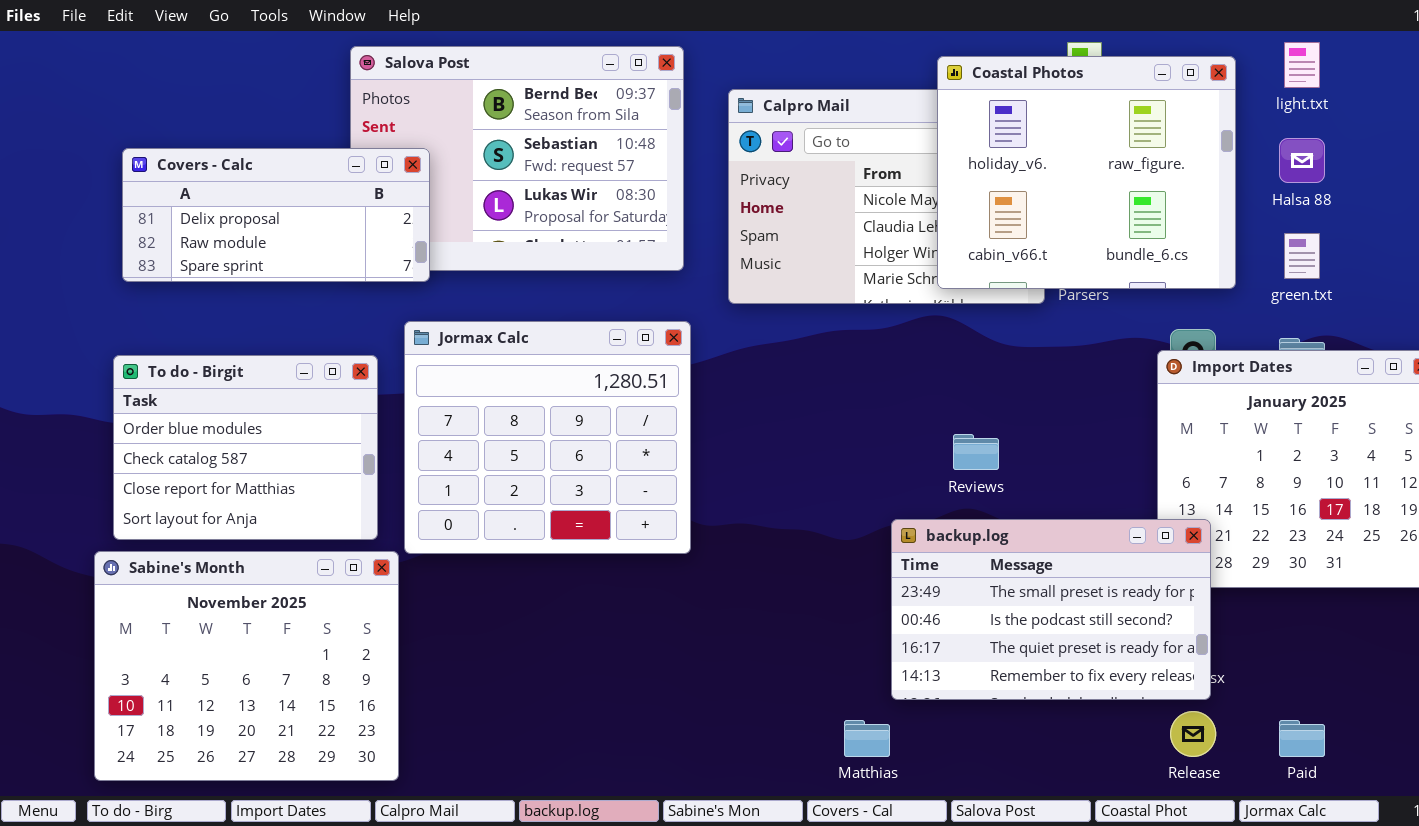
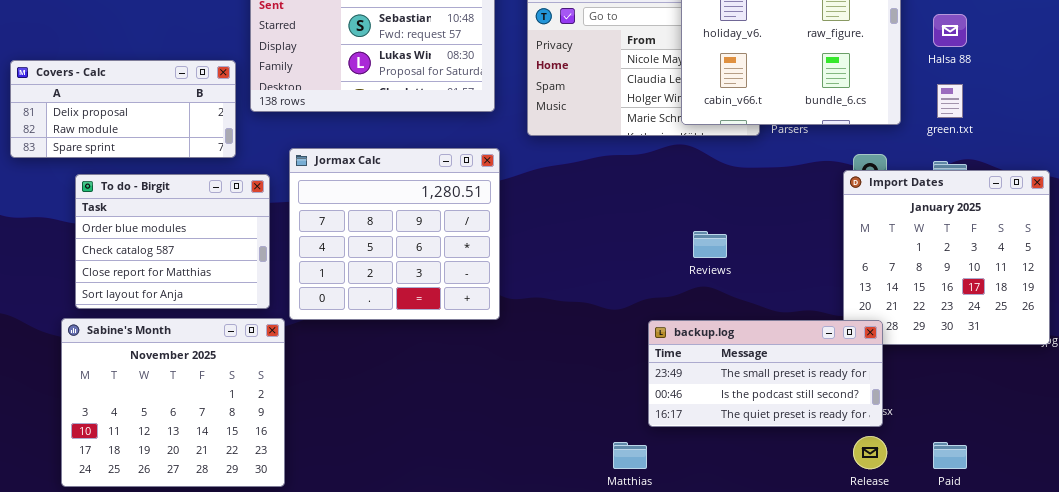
Covers - Calc: [122,148,430,282] -> [10,60,236,158], moved
backup.log: [891,519,1211,700] -> [648,320,883,427], resized

